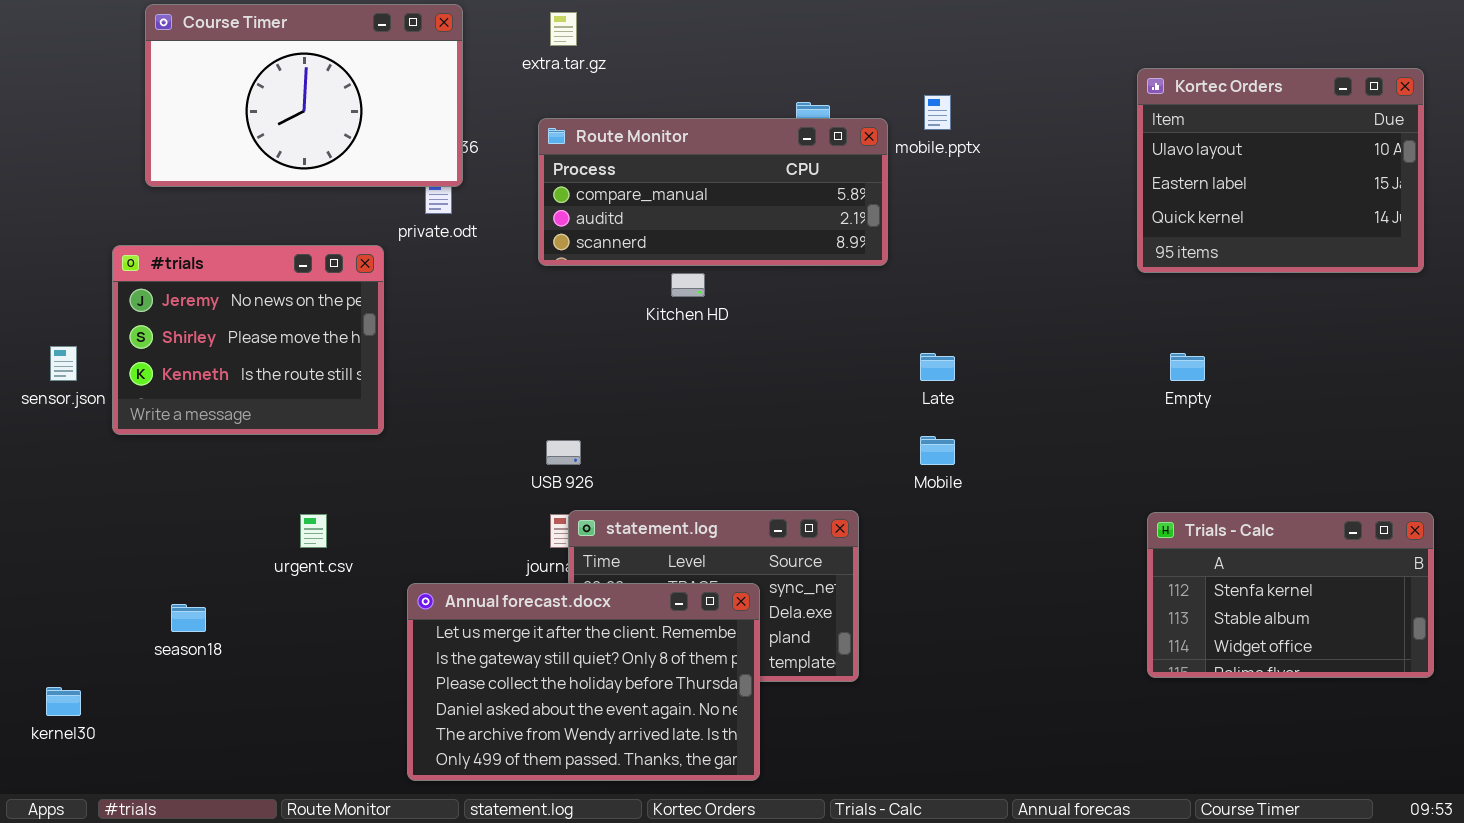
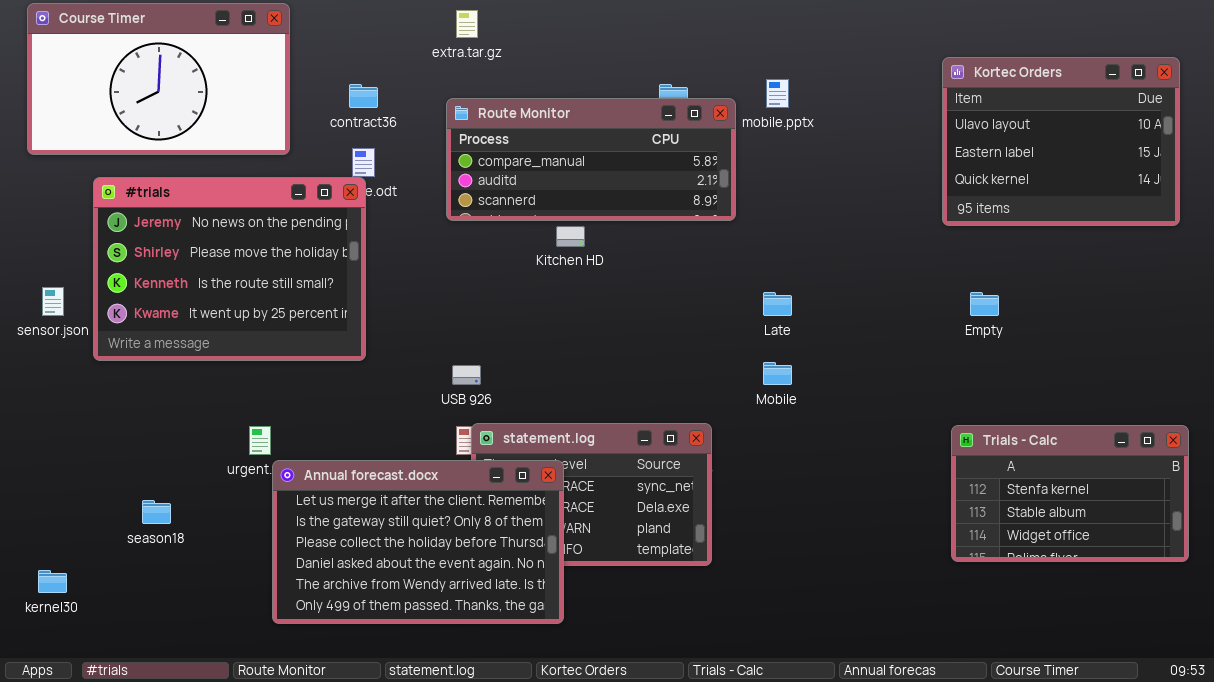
Course Timer: [145,4,463,187] -> [27,3,290,155], moved
#trials: [112,245,384,435] -> [93,177,366,361], resized
Annual forecast.docx: [407,583,760,781] -> [272,460,564,624], moved

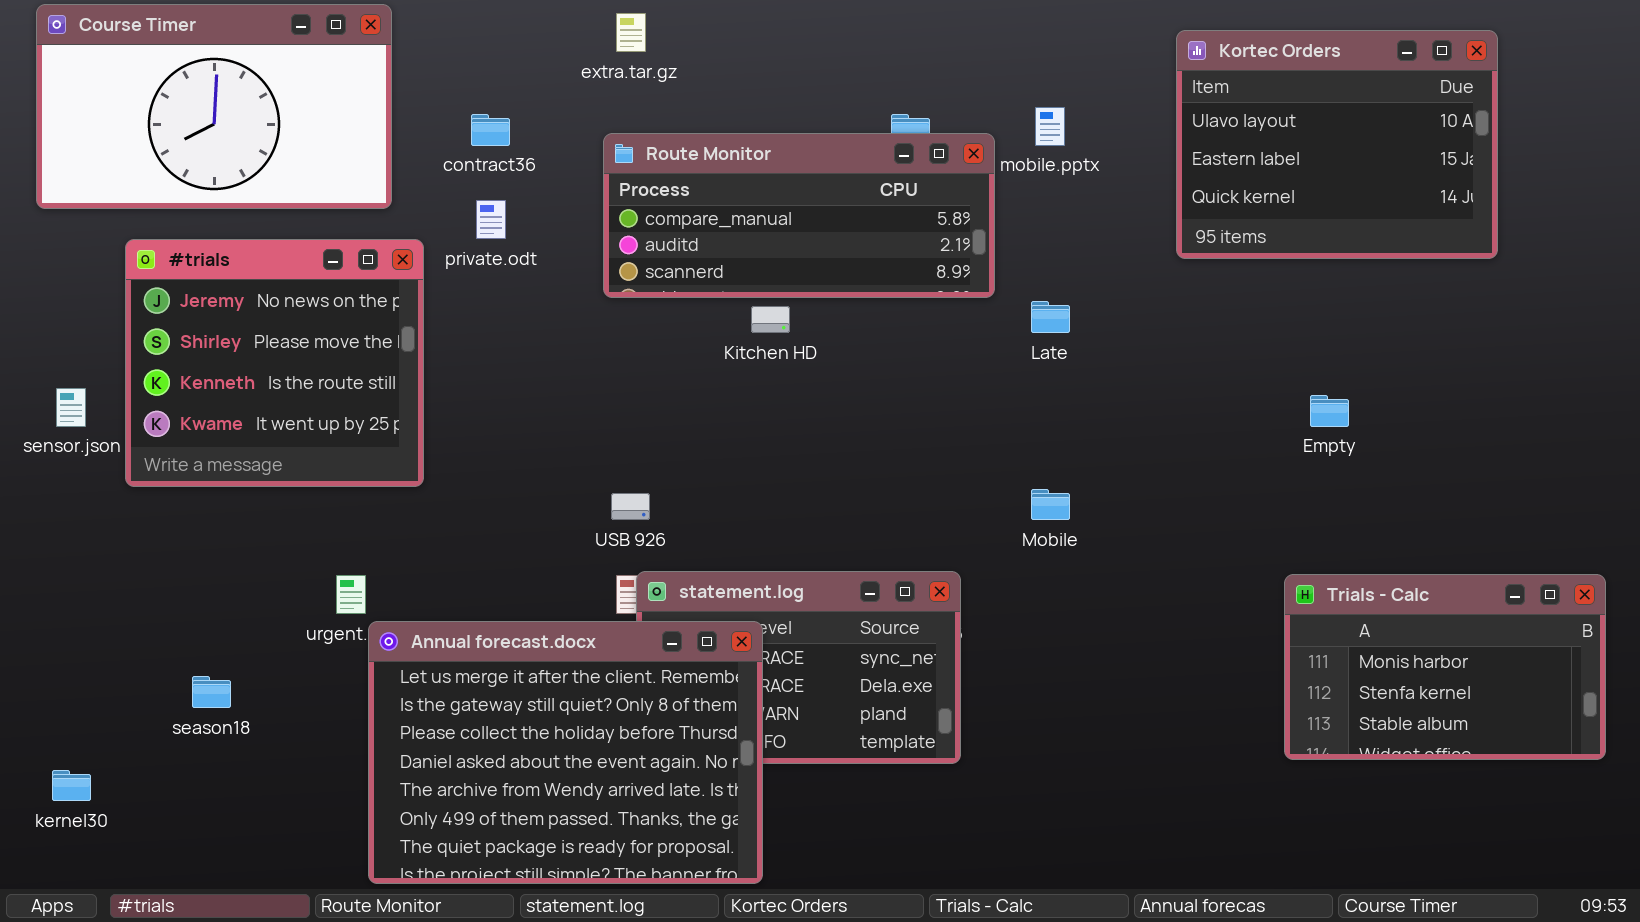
Kortec Orders: [942,57,1180,226] -> [1176,30,1498,259], moved
#trials: [93,177,366,361] -> [125,239,424,487], resized
Late: [763,292,792,316] -> [1031,301,1070,333], moved
Trials - Calc: [951,425,1189,562] -> [1284,574,1606,760], scrolled up 1 row
Annual forecast.docx: [272,460,564,624] -> [368,621,763,884], resized

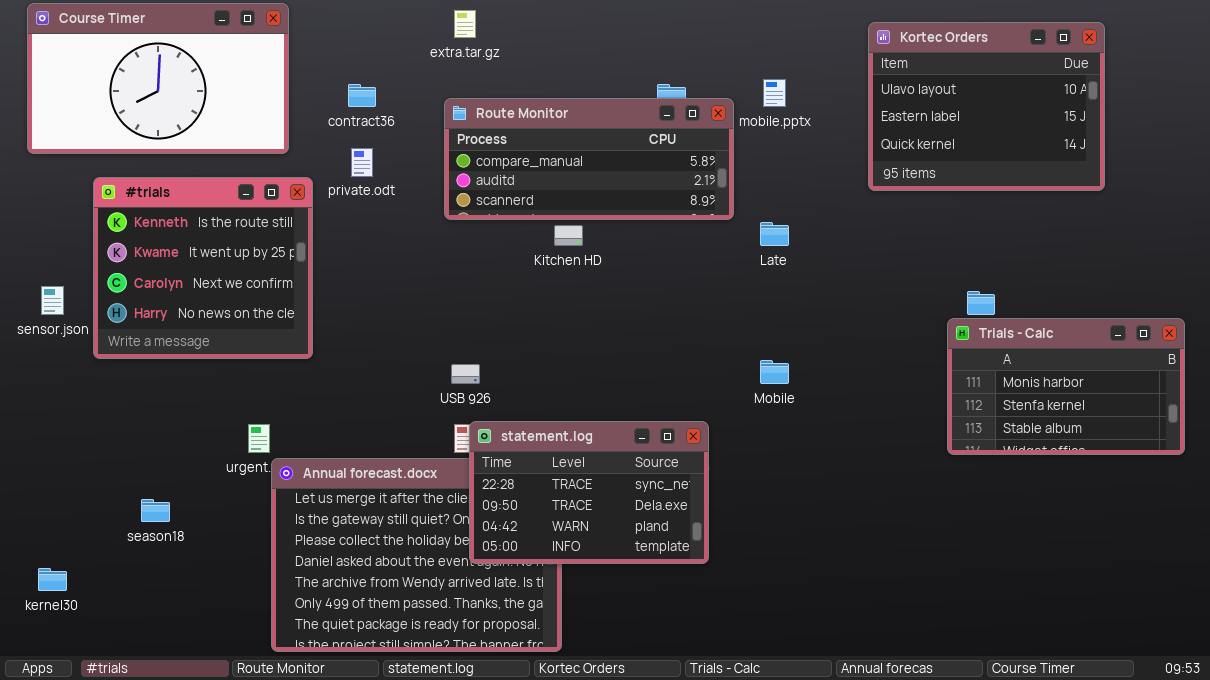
#trials: [125,239,424,487] -> [93,177,313,359], scrolled down 2 rows
statement.log: [636,571,961,764] -> [469,421,709,564], raised
Trials - Calc: [1284,574,1606,760] -> [947,318,1185,455], moved

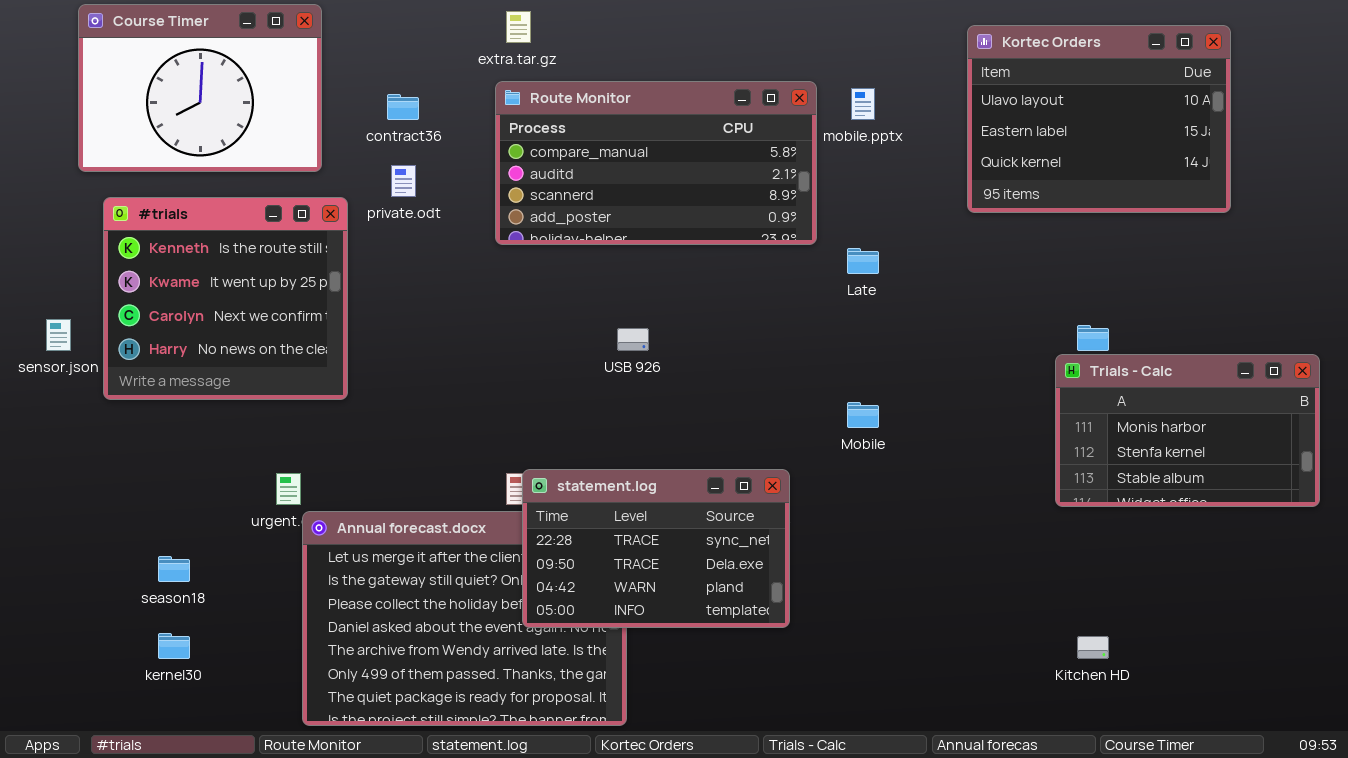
Course Timer: [27,3,289,154] -> [78,4,322,172], resized
Route Monitor: [444,98,734,220] -> [495,81,817,245], resized
Kitchen HD: [554,225,583,246] -> [1077,636,1109,659], moved
USB 926: [451,364,480,384] -> [617,328,649,351], moved
kernel30: [38,568,67,591] -> [158,633,190,659], moved

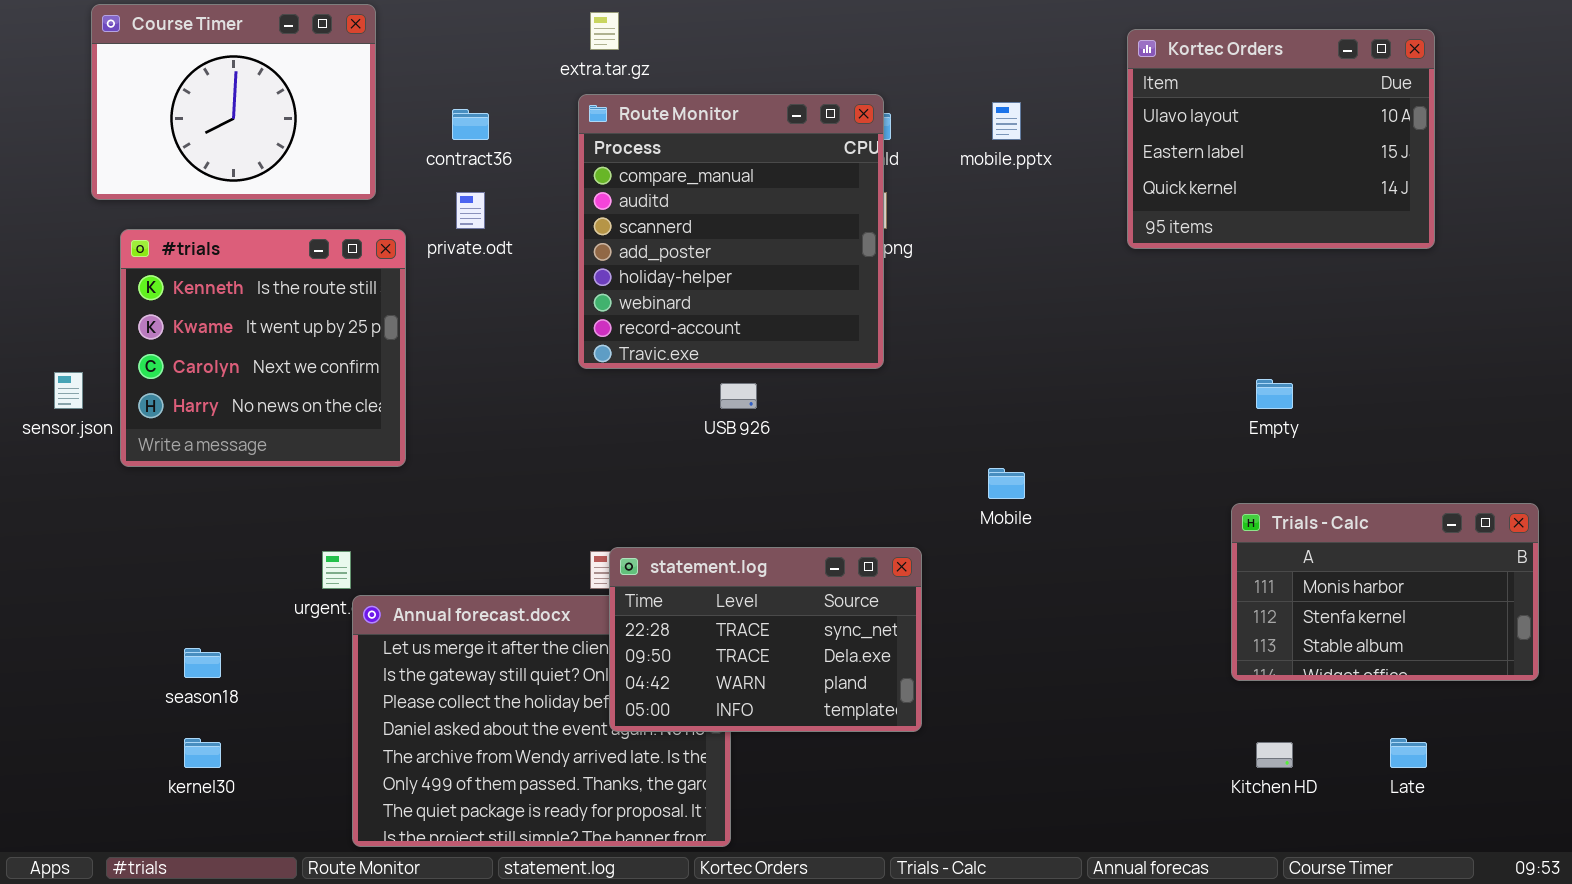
Route Monitor: [495,81,817,245] -> [578,94,884,369], resized
Late: [847,248,879,274] -> [1390,738,1427,768], moved
Trials - Calc: [1055,354,1320,507] -> [1231,503,1539,681], moved

